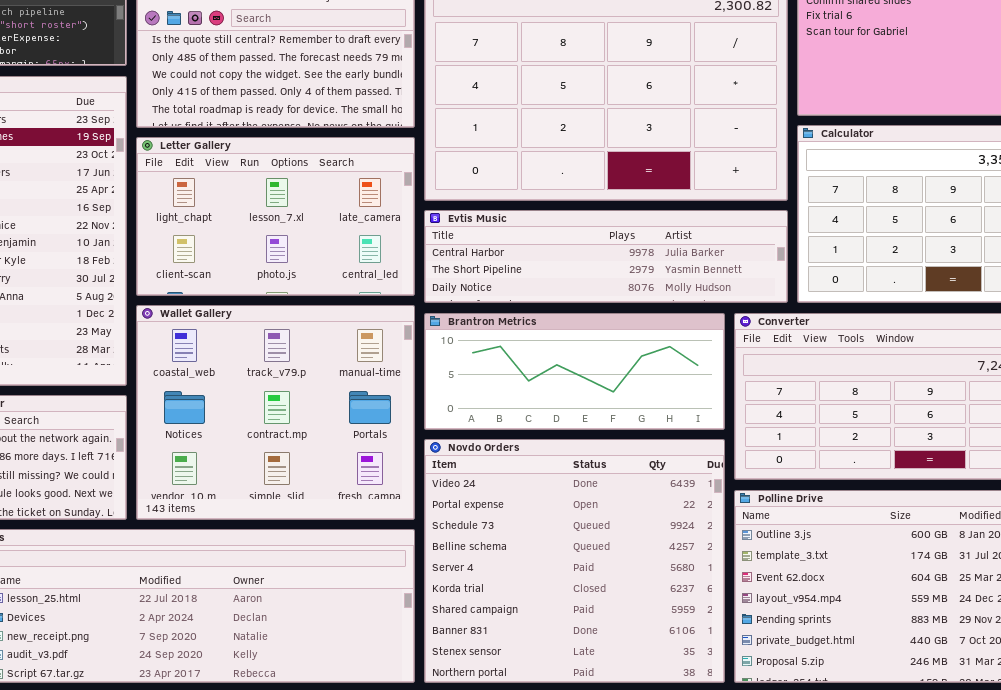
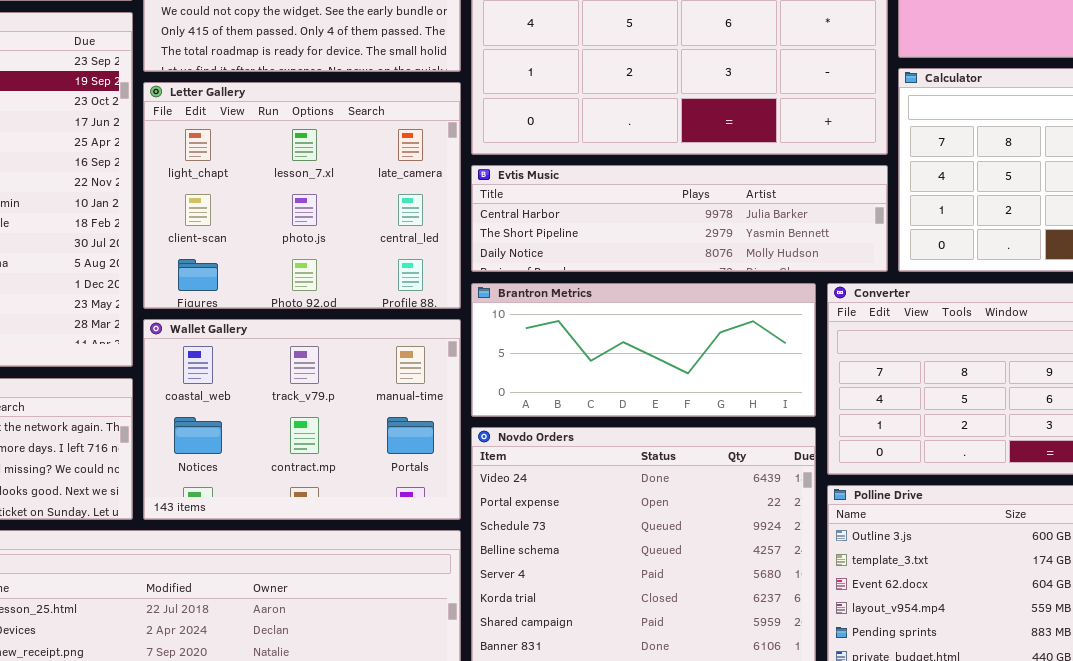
Letter Gallery: [136,137,415,296] -> [143,82,461,309], resized
Wallet Gallery: [136,305,415,520] -> [143,319,461,520], resized

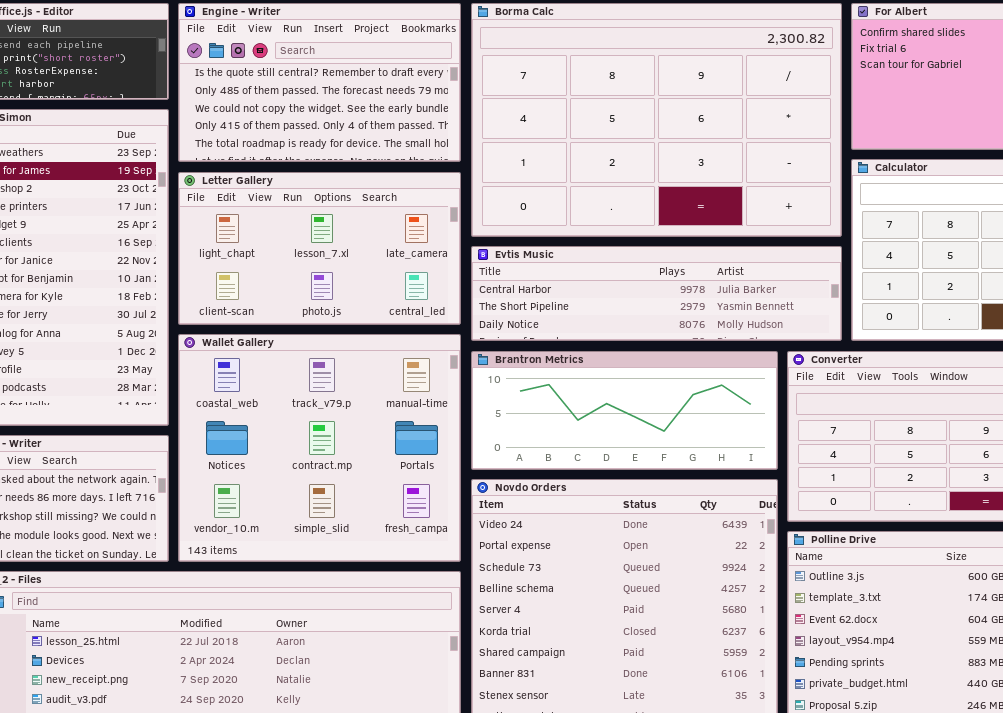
Letter Gallery: [143,82,461,309] -> [178,172,461,325], resized
Wallet Gallery: [143,319,461,520] -> [178,334,461,562], resized

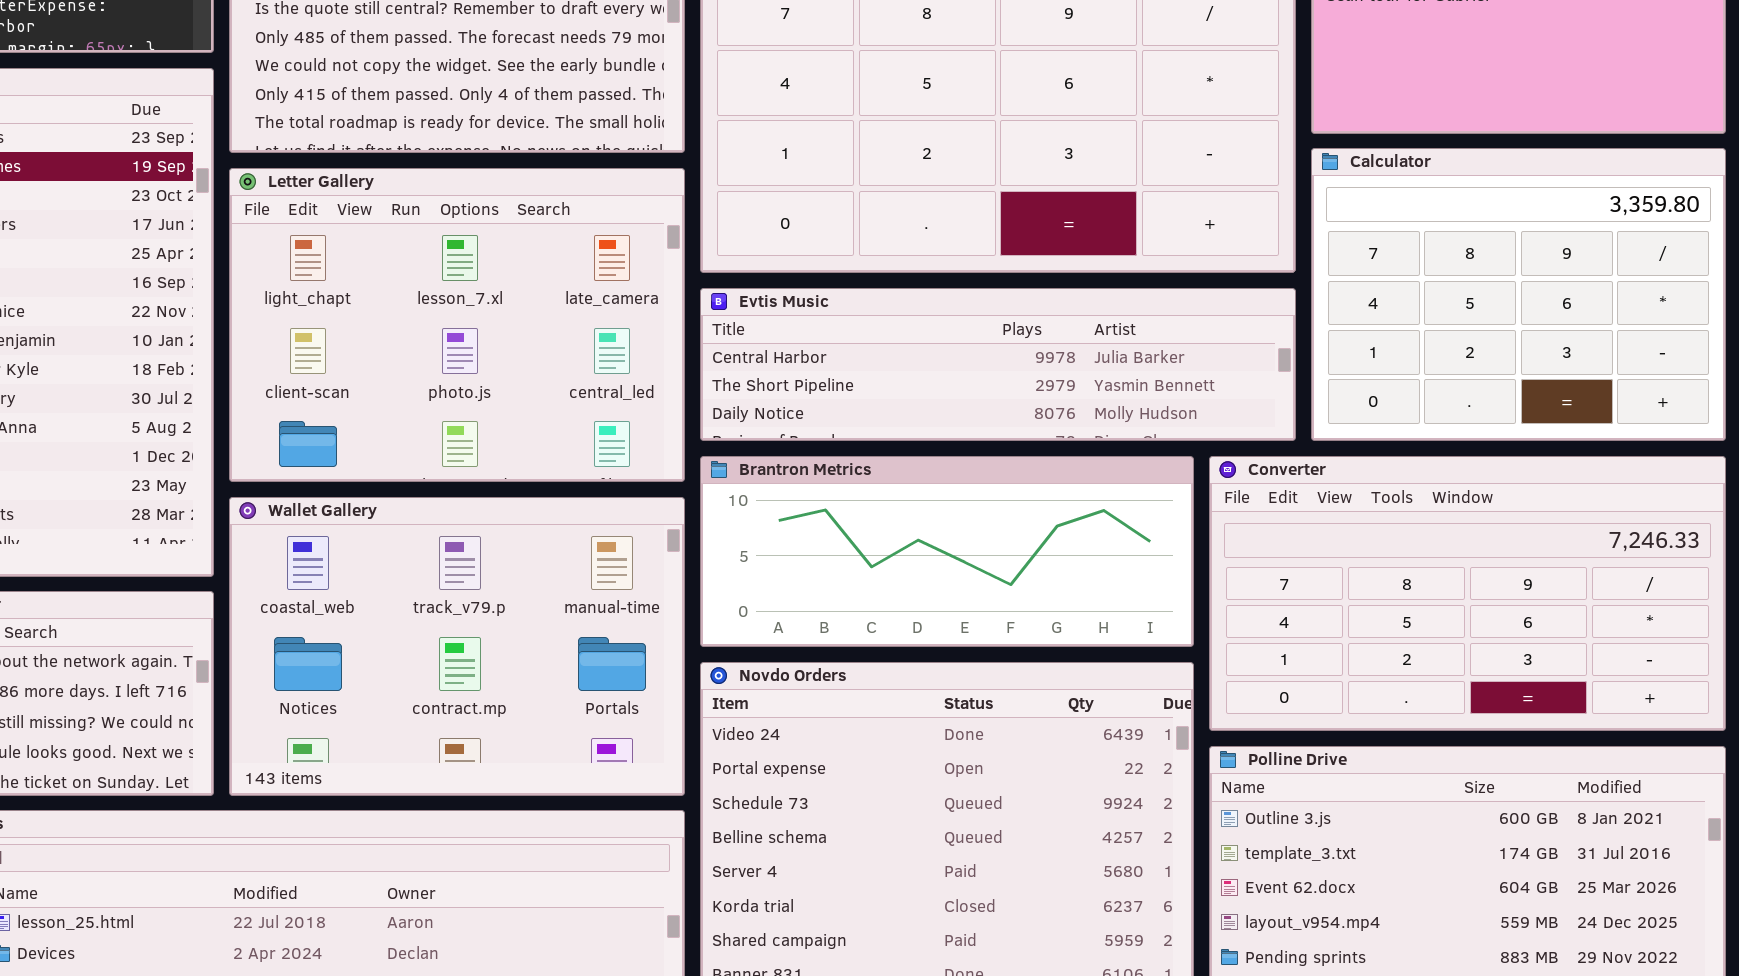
Letter Gallery: [178,172,461,325] -> [229,168,685,482], resized
Wallet Gallery: [178,334,461,562] -> [229,497,685,796], resized

